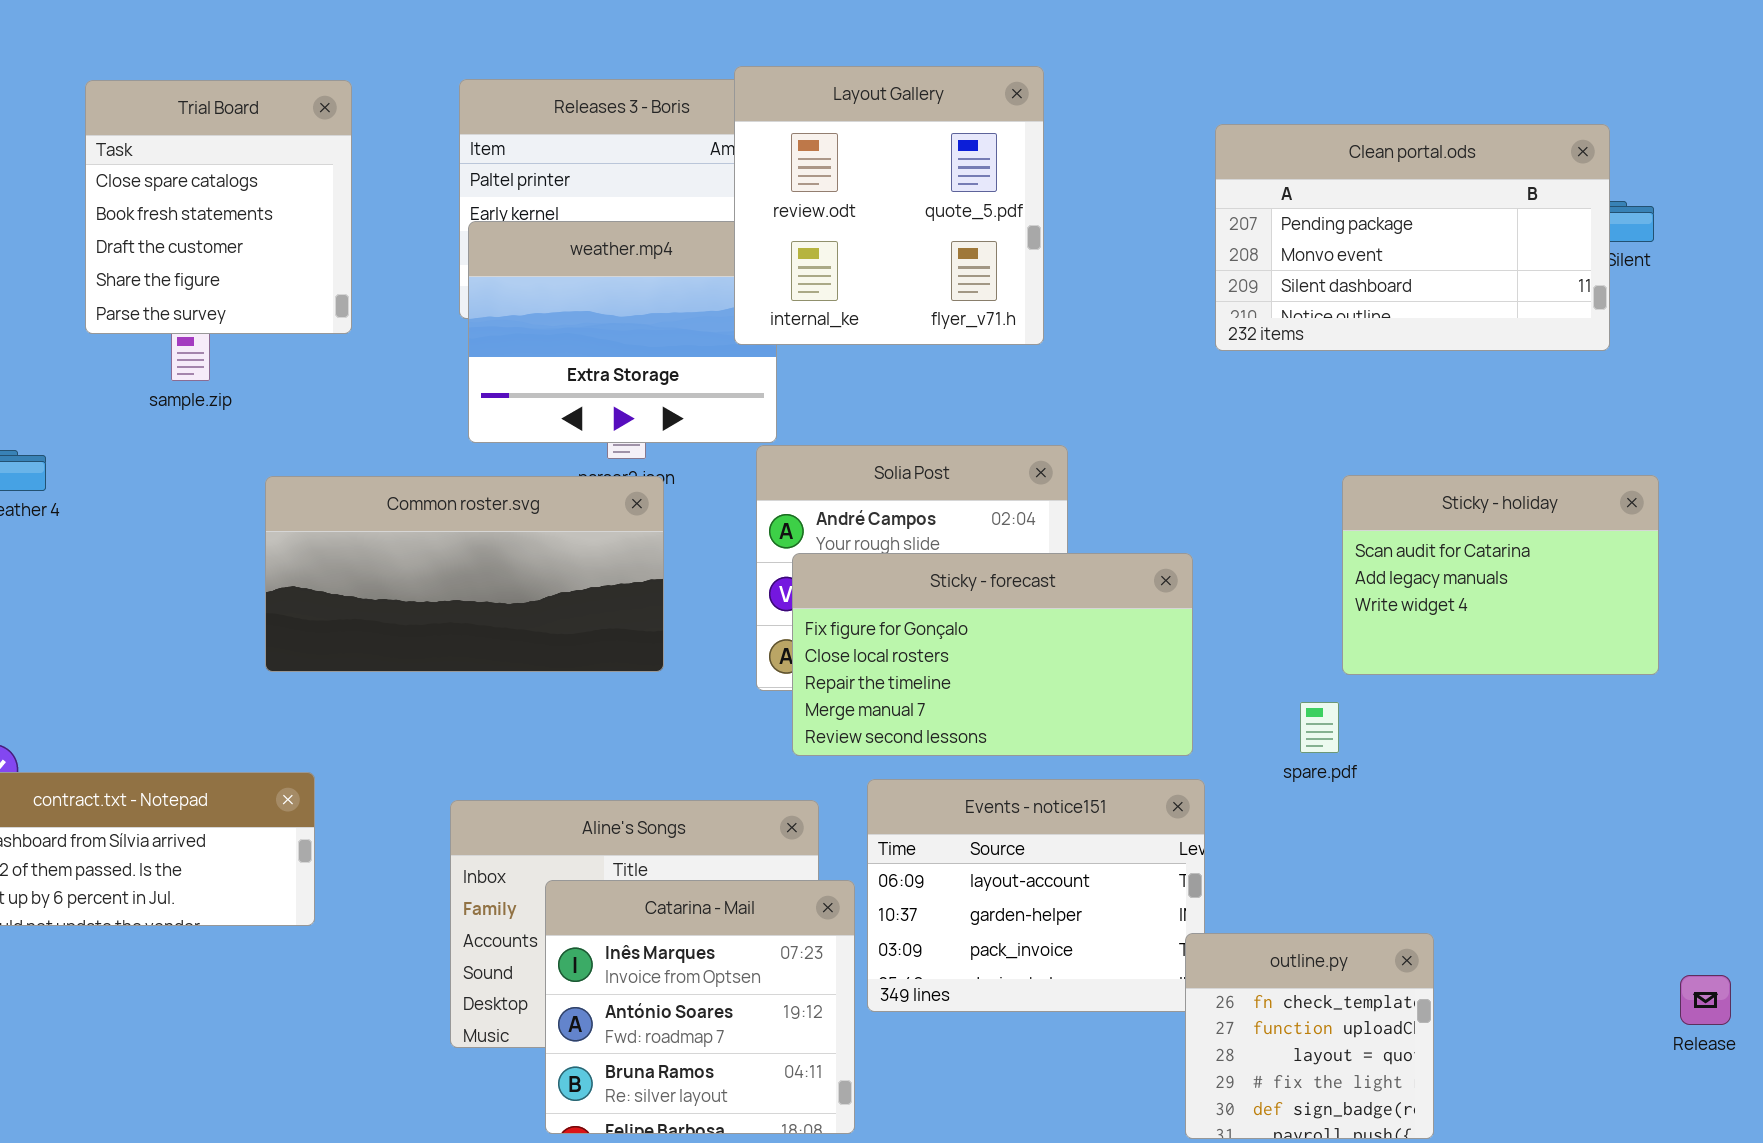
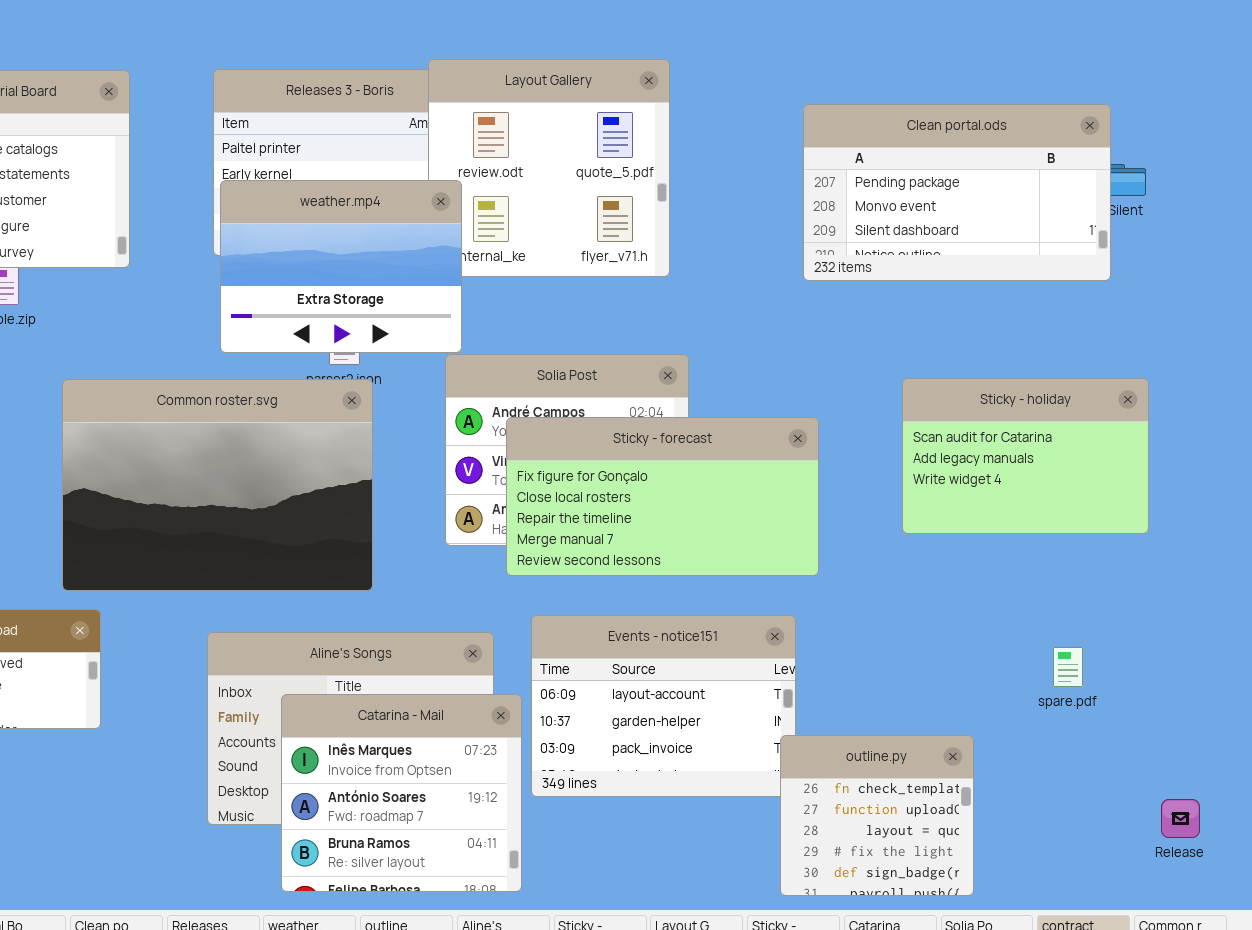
weather.mp4: [468,221,777,443] -> [220,180,462,353], raised
Common roster.svg: [265,476,664,672] -> [62,379,373,591], resized
Sticky - forecast: [792,553,1193,756] -> [506,417,819,576], moved
spare.pdf: [1300,702,1339,753] -> [1053,647,1083,687], moved
Release: [1680,975,1731,1025] -> [1161,799,1200,838], moved

